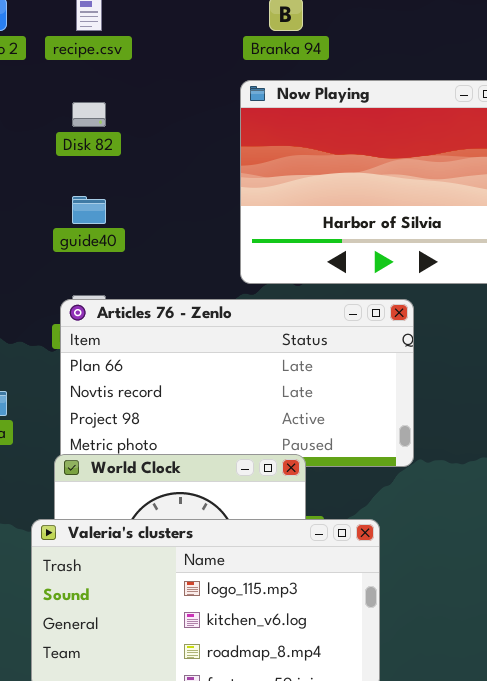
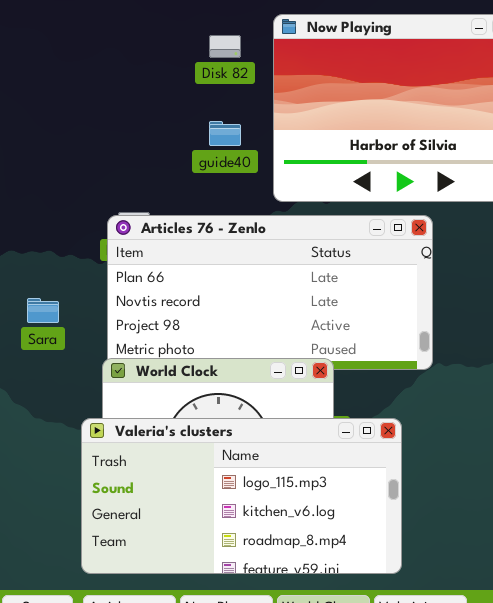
Disk 82: [72,102,106,127] -> [209,35,241,58], moved
guide40: [72,196,106,224] -> [209,121,241,146], moved

